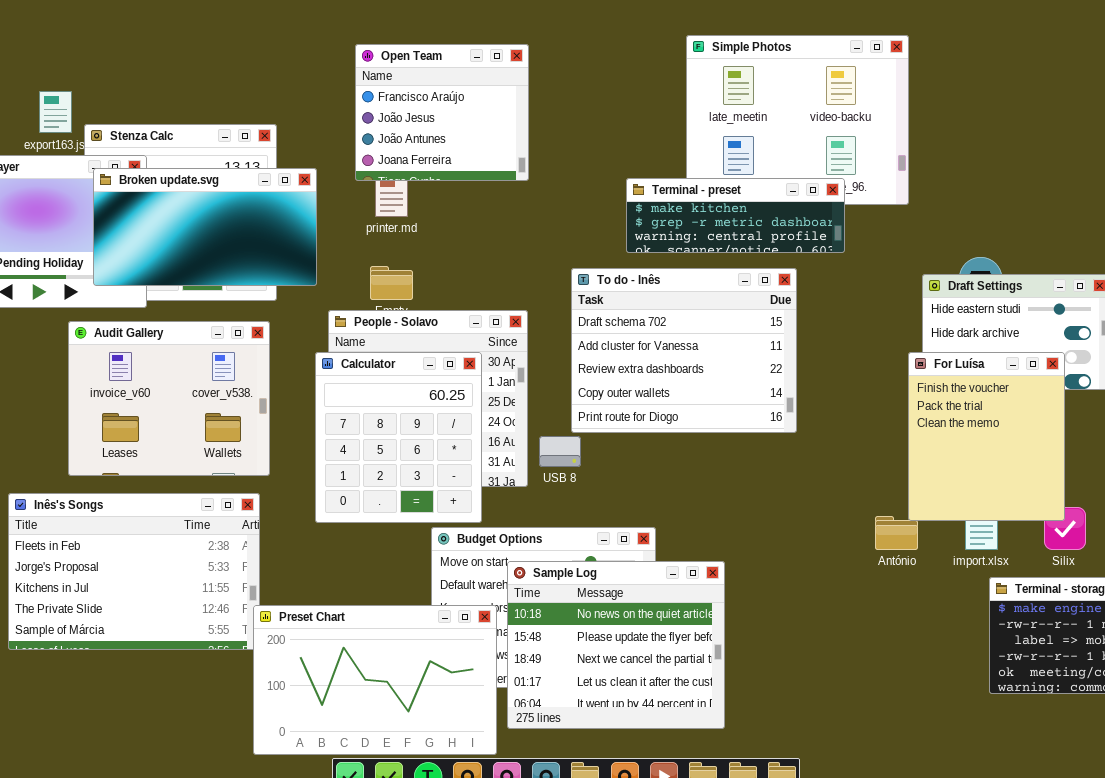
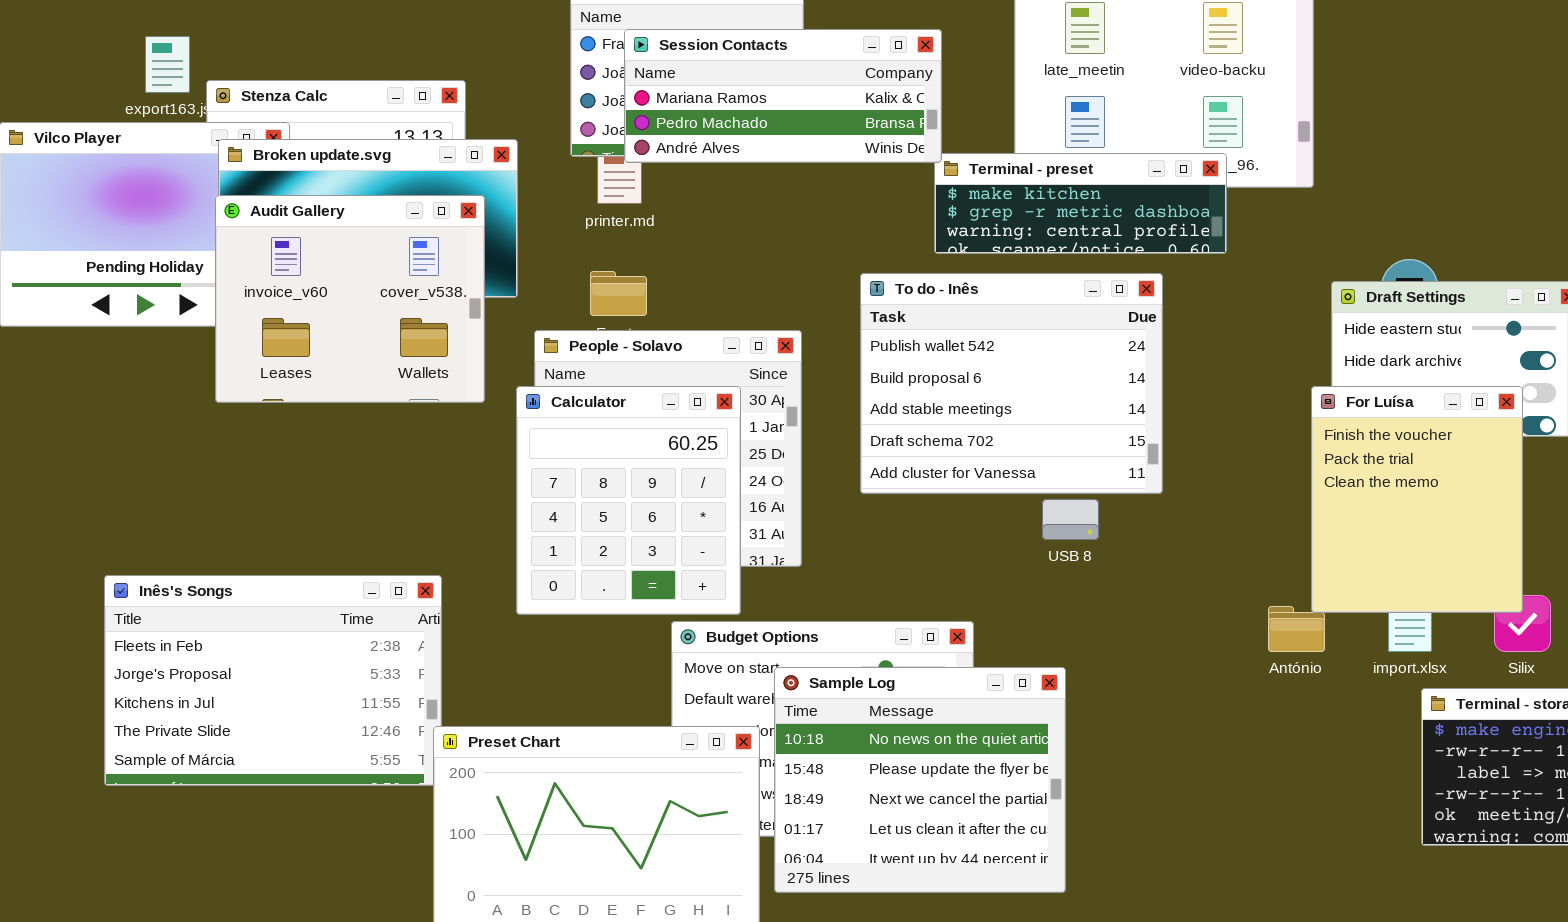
Session Contacts: none -> [624,29,942,163], opened
To do - Inês: [571,268,797,433] -> [860,273,1163,494], scrolled up 3 rows
Audit Gallery: [68,321,270,476] -> [215,195,485,403], moved
USB 8: [539,436,581,467] -> [1042,499,1099,540], moved

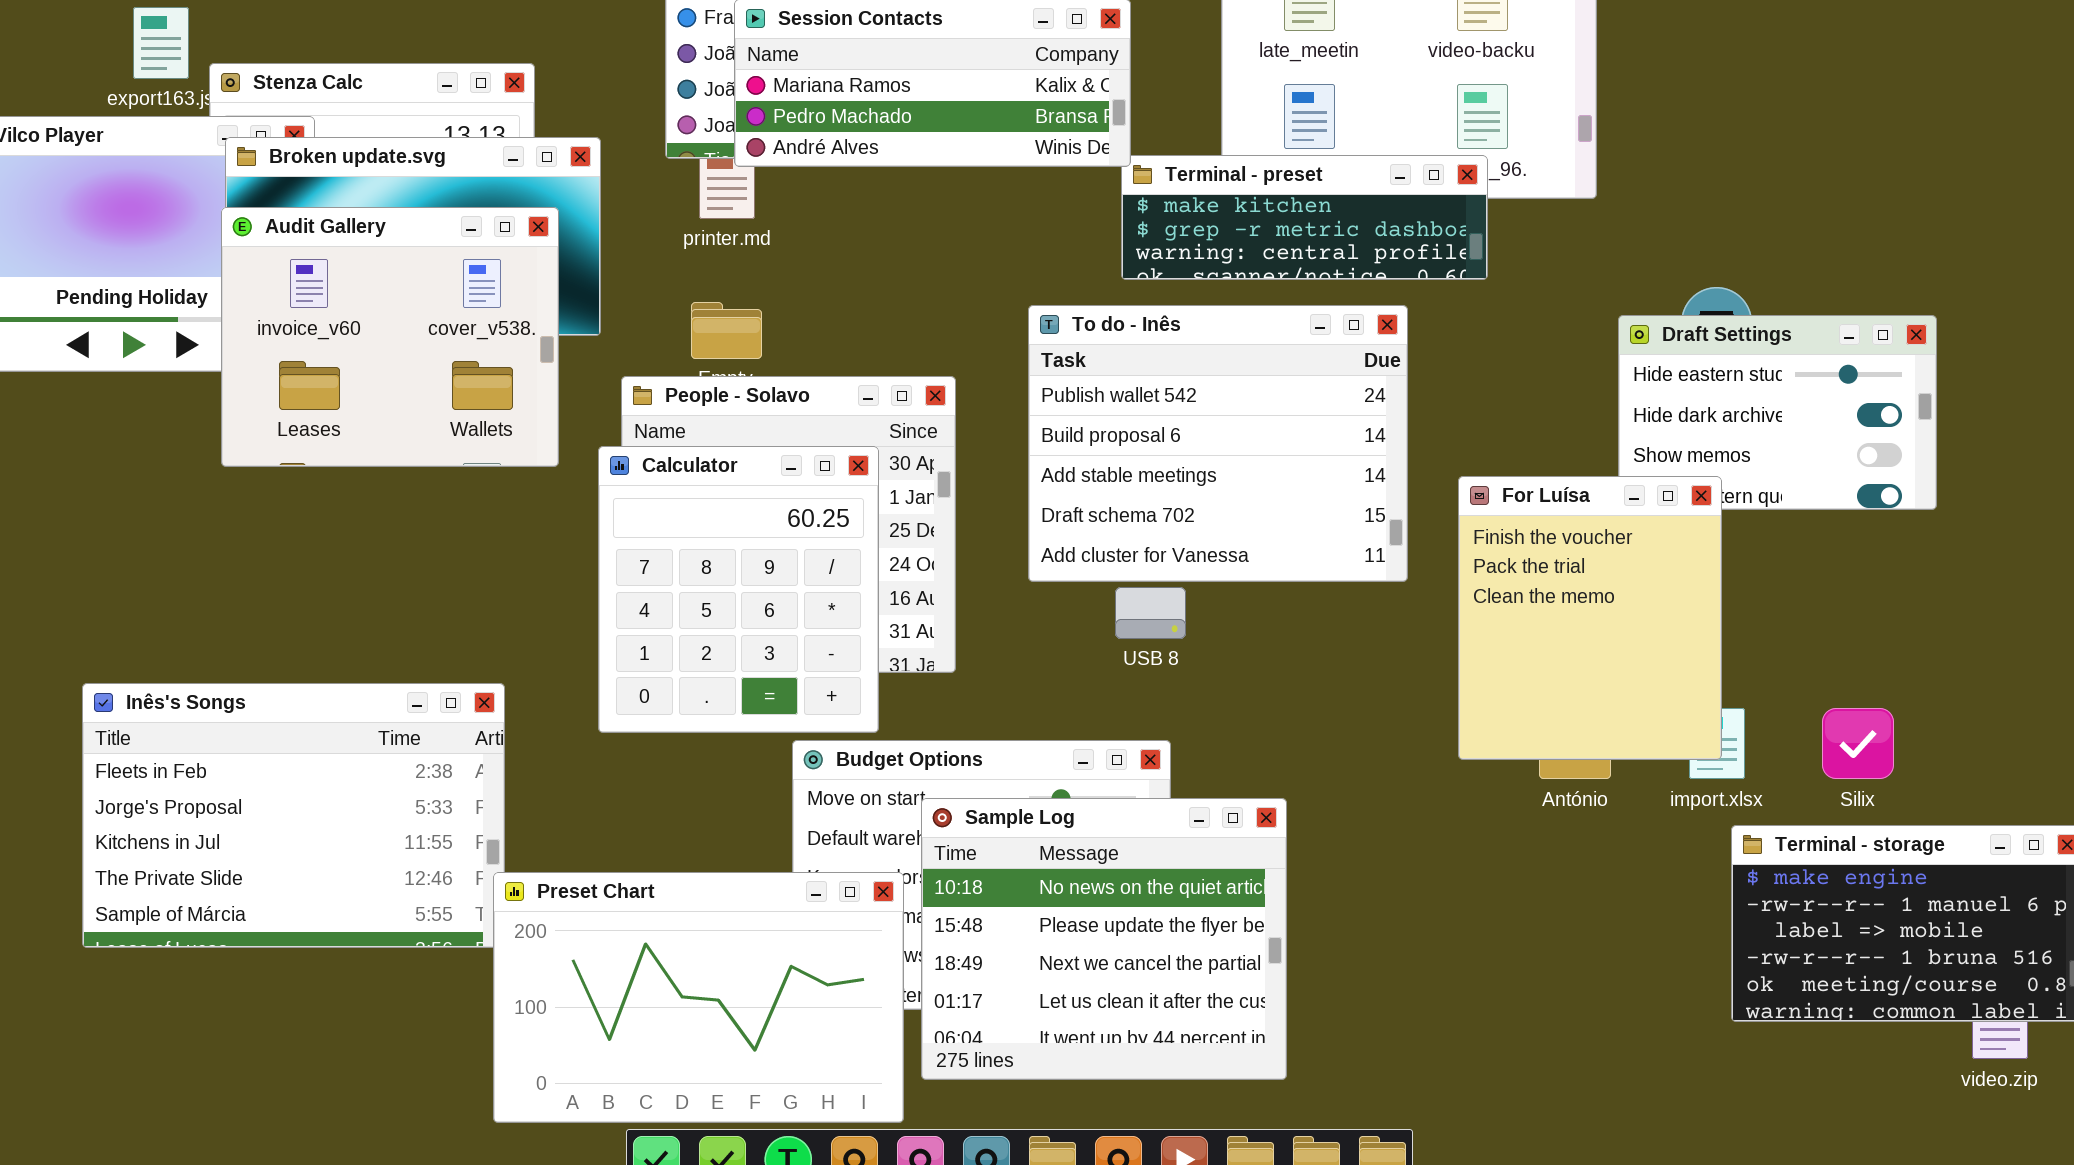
For Luísa: [1311,386,1523,613] -> [1458,476,1722,760], moved
USB 8: [1042,499,1099,540] -> [1115,587,1186,639], moved

